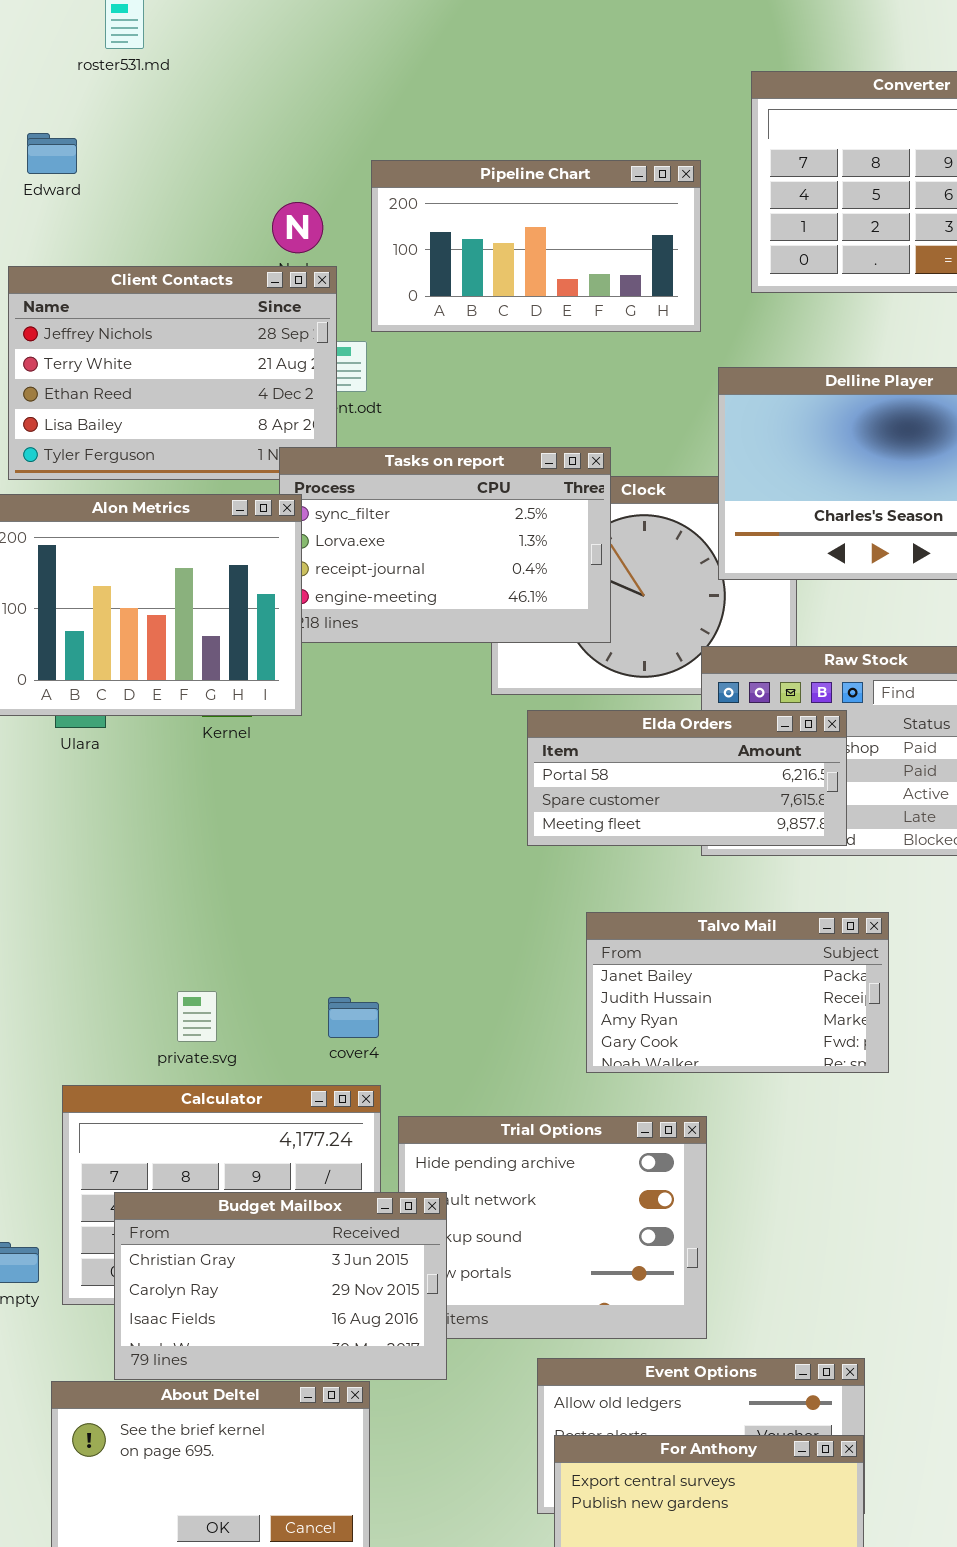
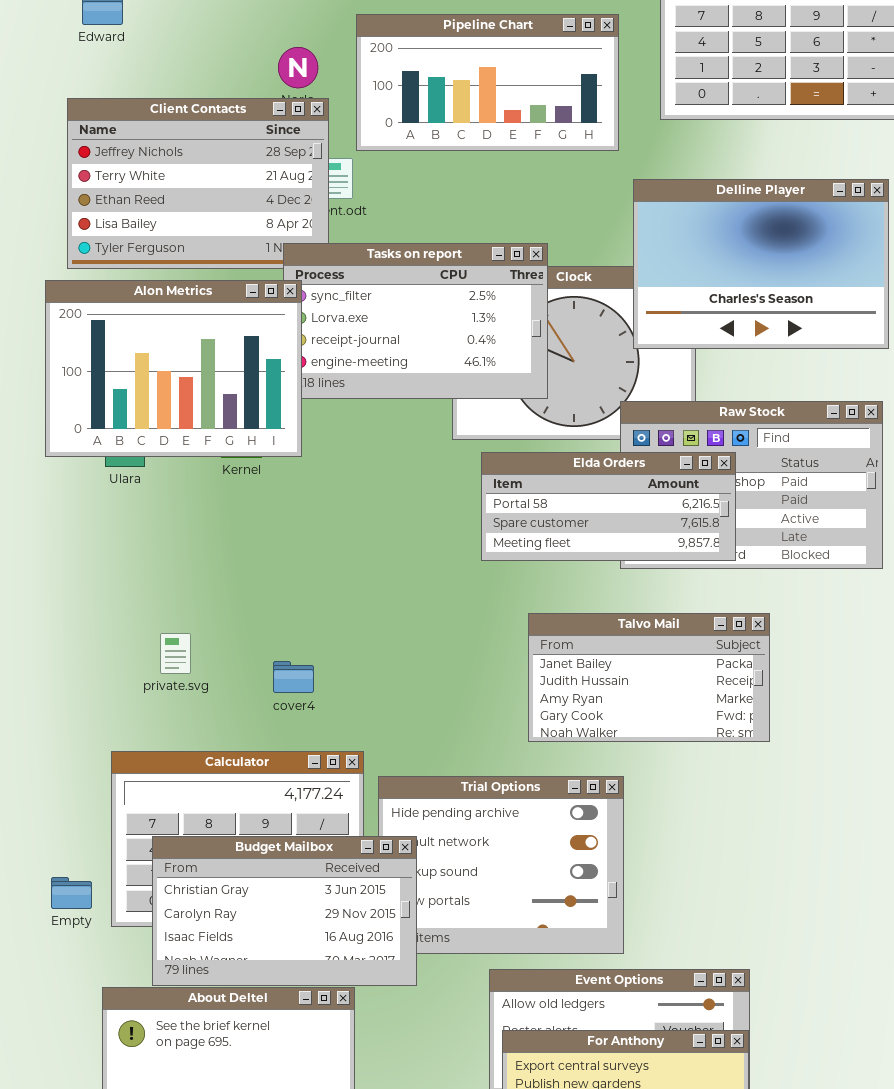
private.svg: [177,991,217,1042] -> [160,633,191,674], moved
cover4: [328,997,379,1038] -> [273,661,314,693], moved

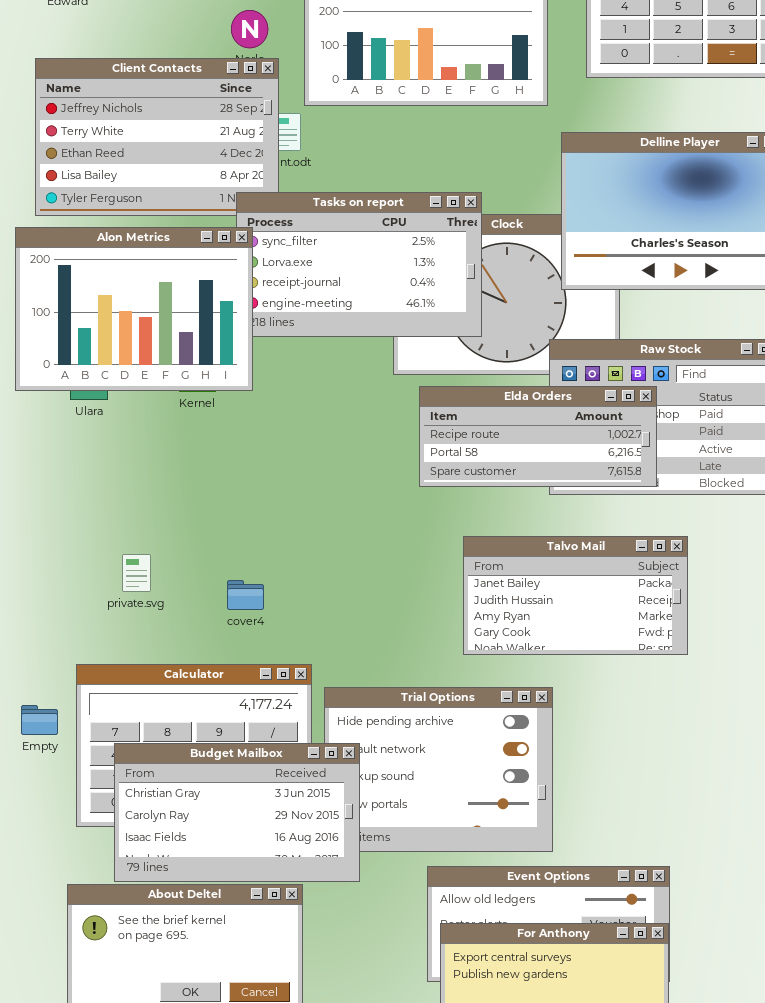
Elda Orders: [481,452,736,561] -> [419,386,657,487], scrolled up 1 row
Empty: [51,877,92,909] -> [21,705,58,735], moved

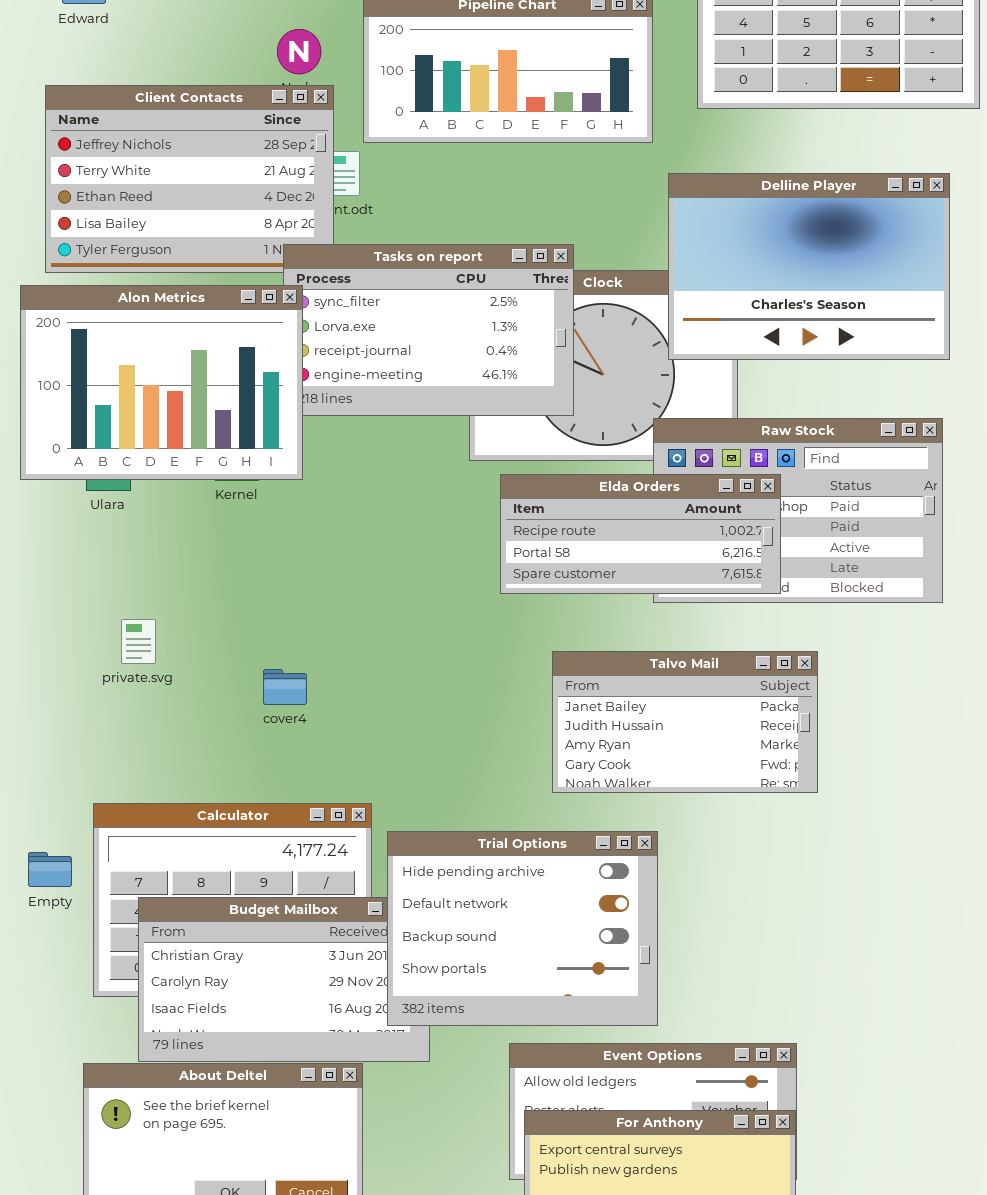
private.svg: [122,554,151,592] -> [121,619,156,664], moved
cover4: [227,580,264,610] -> [263,669,307,705], moved
Trial Options: [324,687,553,852] -> [387,831,658,1026], raised

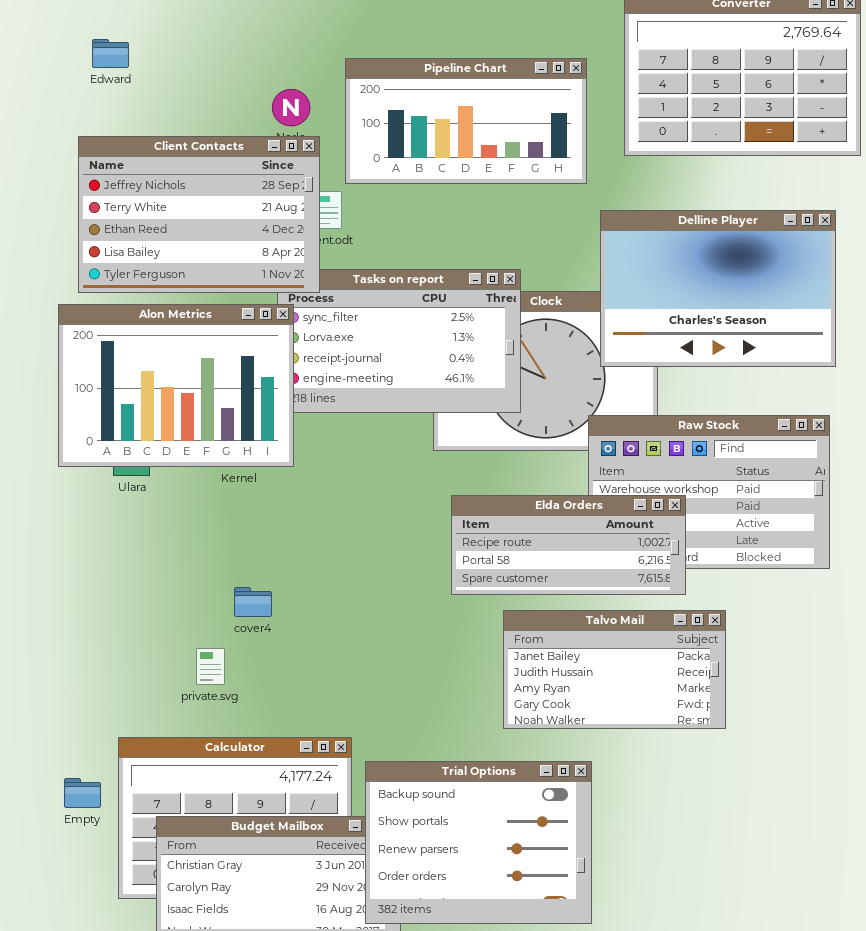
Client Contacts: [45,85,334,273] -> [78,136,320,293], raised
Elda Orders: [500,474,781,594] -> [451,495,686,595], moved
private.svg: [121,619,156,664] -> [196,648,225,685], moved
cover4: [263,669,307,705] -> [234,587,272,617], moved
Trial Options: [387,831,658,1026] -> [365,761,592,924], scrolled down 2 rows

